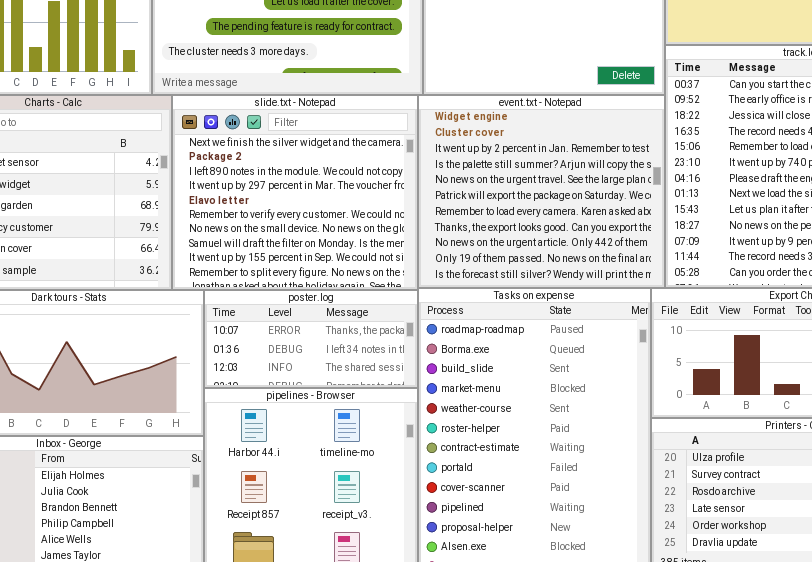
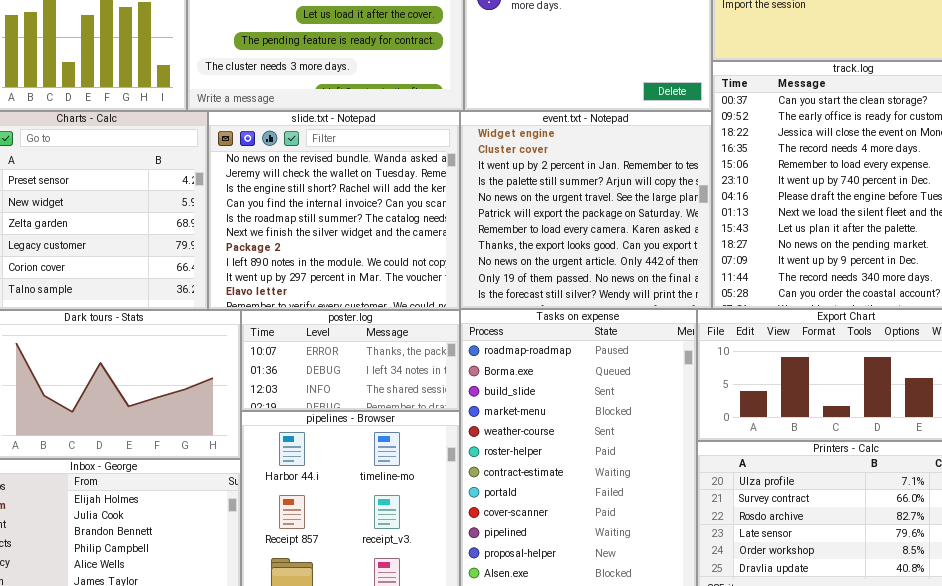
slide.txt - Notepad: [172,95,418,290] -> [208,111,460,310], scrolled up 5 rows

